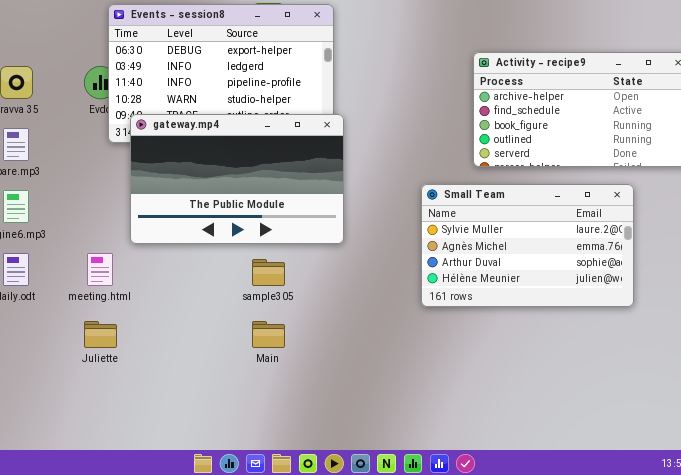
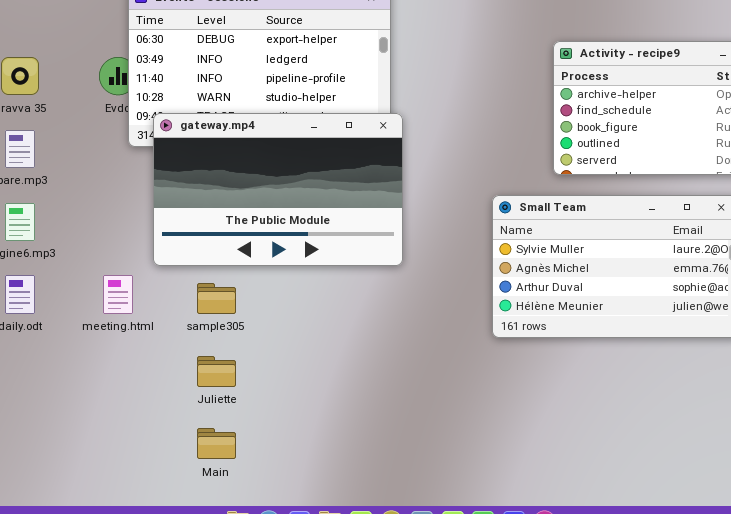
sample305: [252,259,285,286] -> [197,283,236,314], moved
Juliette: [84,321,117,348] -> [197,356,236,387], moved
Main: [252,321,285,348] -> [197,428,236,459], moved

